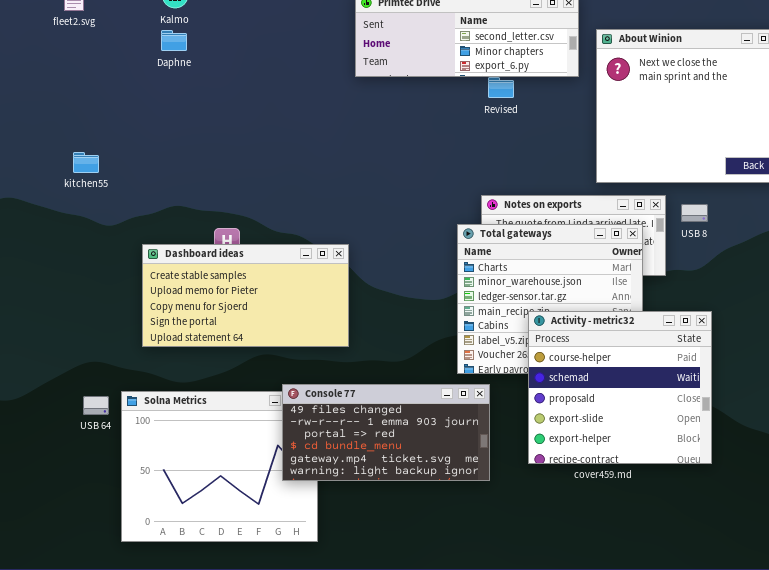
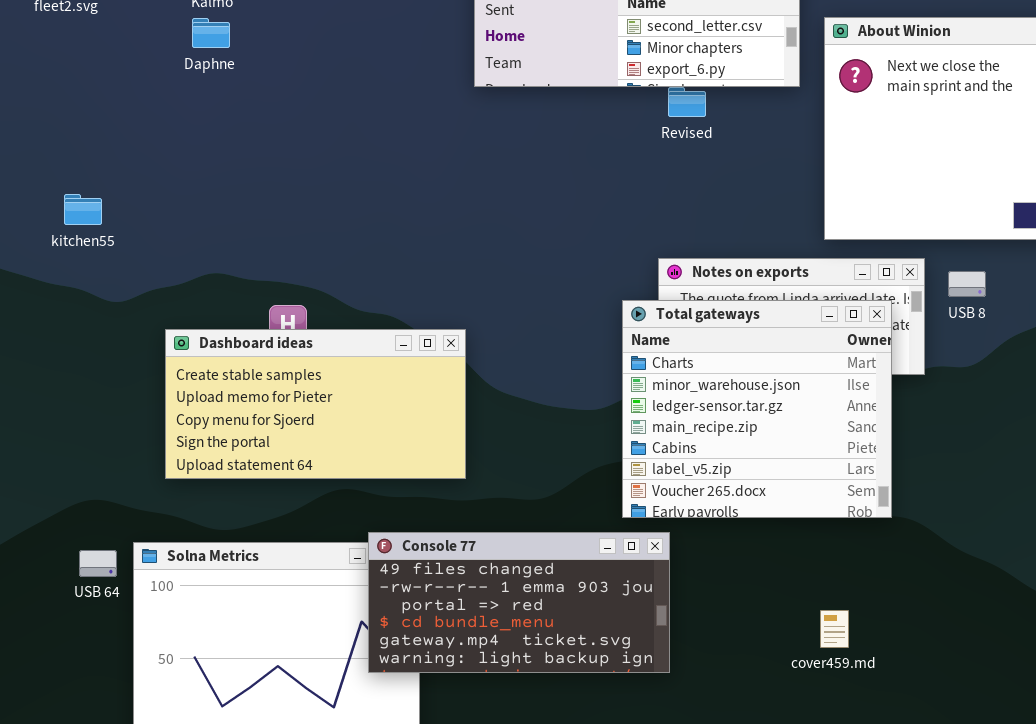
Activity - metric32: [528,311,712,464] -> none, closed

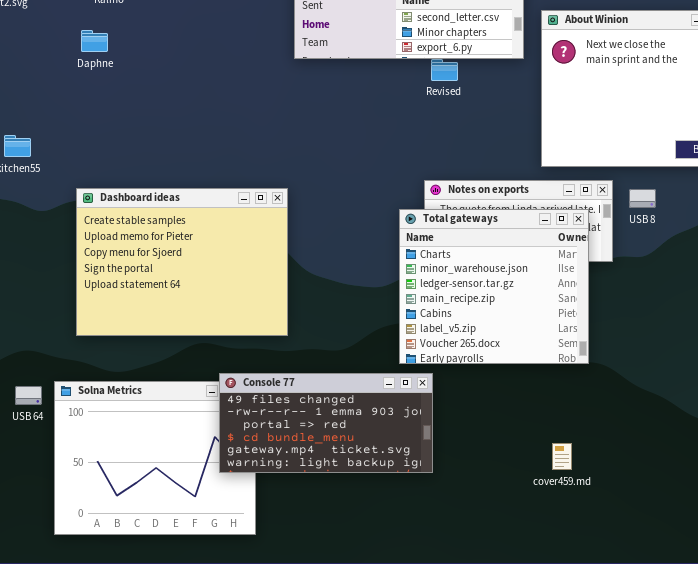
Daphne: [192,18,230,48] -> [81,30,108,52], moved
Dashboard ideas: [165,329,466,479] -> [76,188,288,336], resized
cover459.md: [820,610,849,648] -> [552,443,572,470], moved

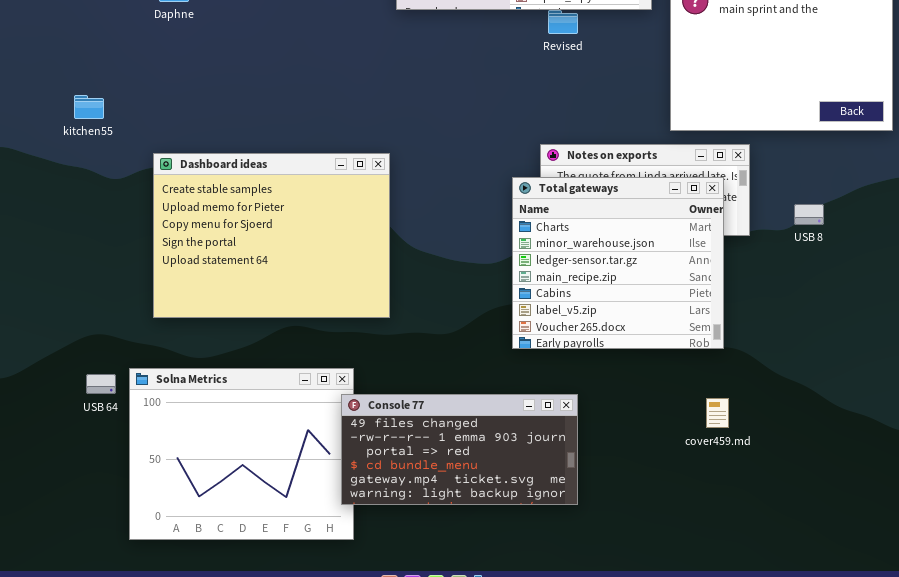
USB 8: [629,189,656,208] -> [794,204,824,225], moved
Console 77: [219,373,433,473] -> [341,394,578,505], moved
cover459.md: [552,443,572,470] -> [706,398,729,428], moved

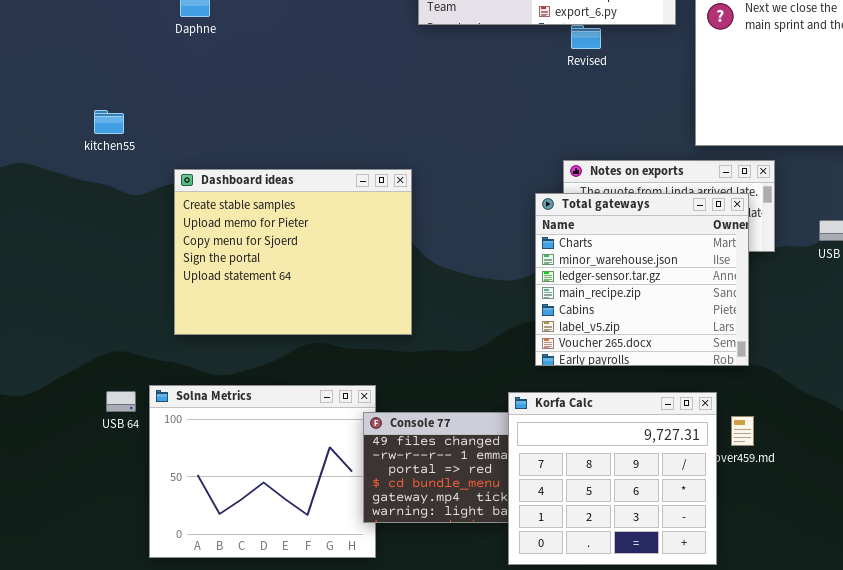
Korfa Calc: none -> [508,392,717,565], opened

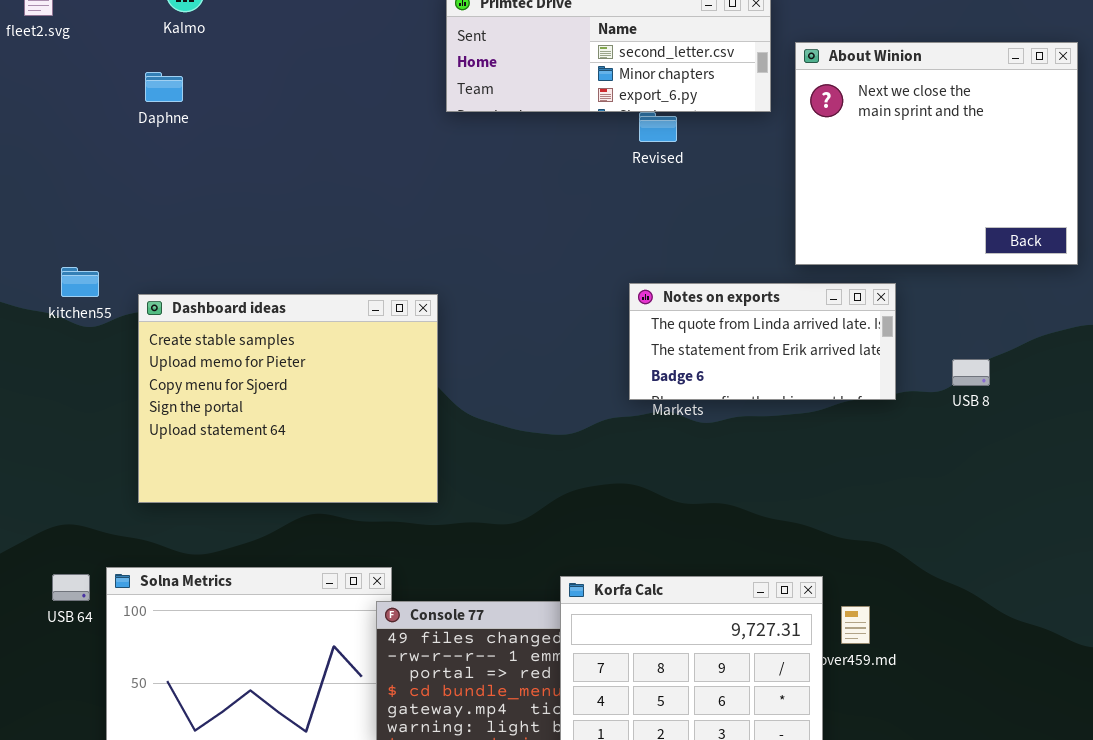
kitchen55: [94,110,124,134] -> [61,267,99,297], moved
Total gateways: [535,193,749,366] -> none, closed

